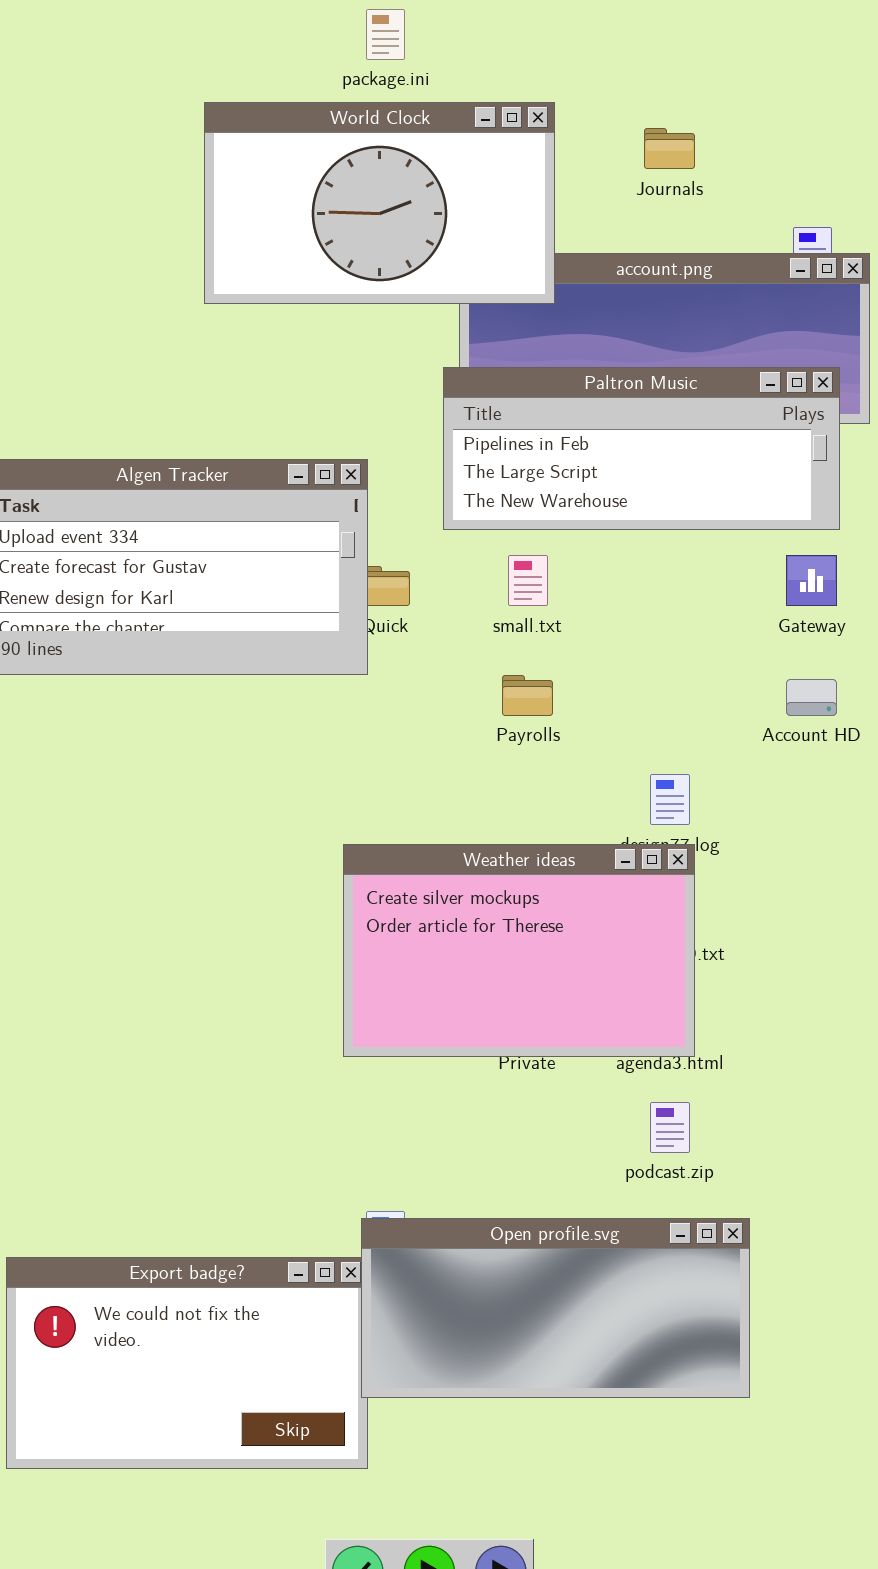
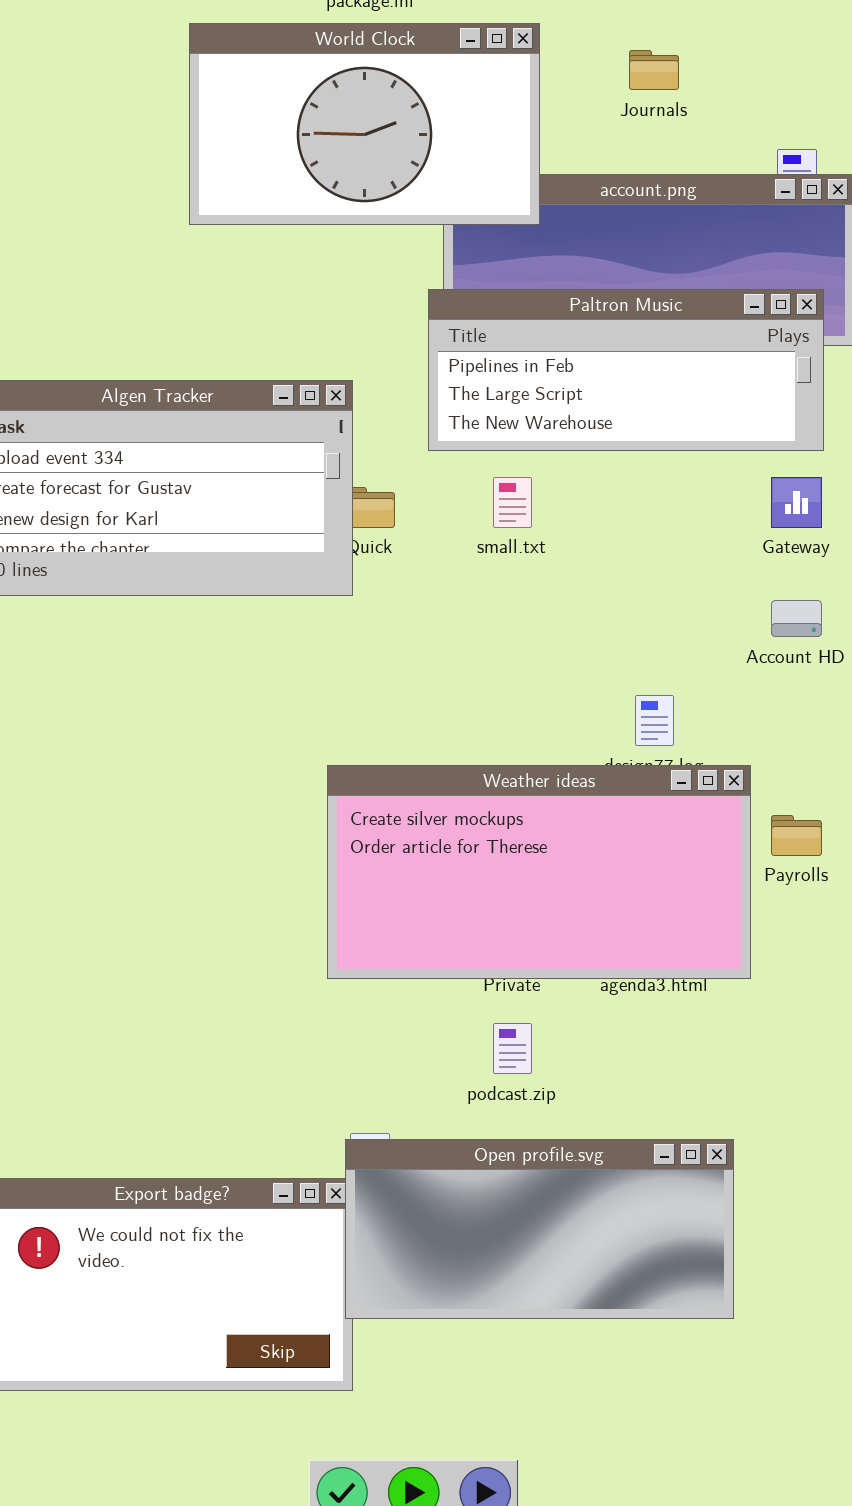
Payrolls: [502,675,553,716] -> [771,815,822,856], moved
Weather ideas: [343,844,695,1057] -> [327,765,751,979], resized
podcast.zip: [650,1102,690,1153] -> [493,1023,532,1074], moved

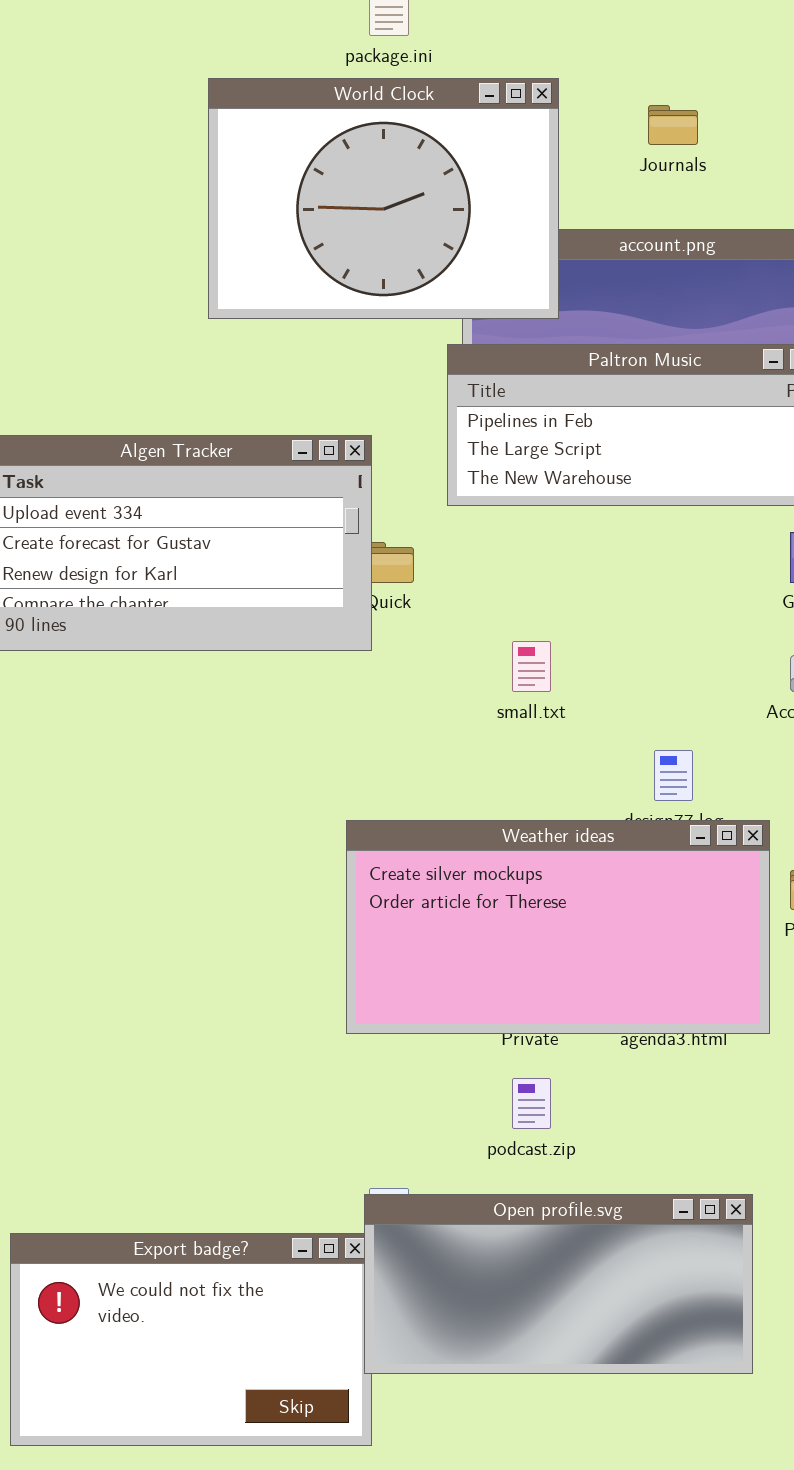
World Clock: [189,23,540,225] -> [208,78,559,319], resized
small.txt: [493,477,532,528] -> [512,641,551,692], moved

